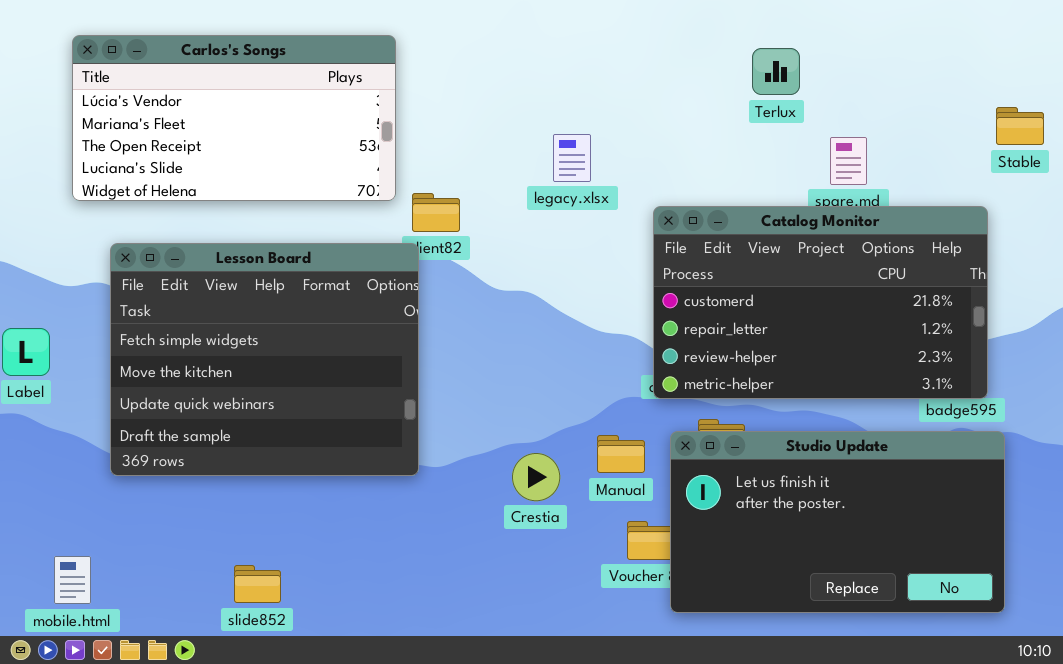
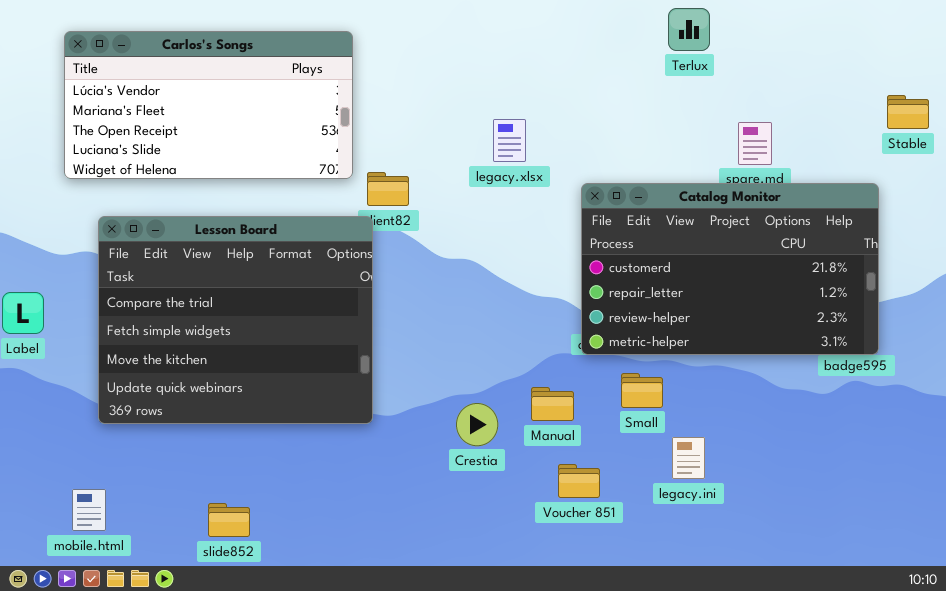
Terlux: [752,48,800,95] -> [668,8,710,51], moved
Lesson Board: [110,243,419,476] -> [98,216,373,424], scrolled up 1 row
Studio Update: [670,431,1005,613] -> none, closed
mobile.html: [54,556,91,604] -> [72,489,106,531], moved

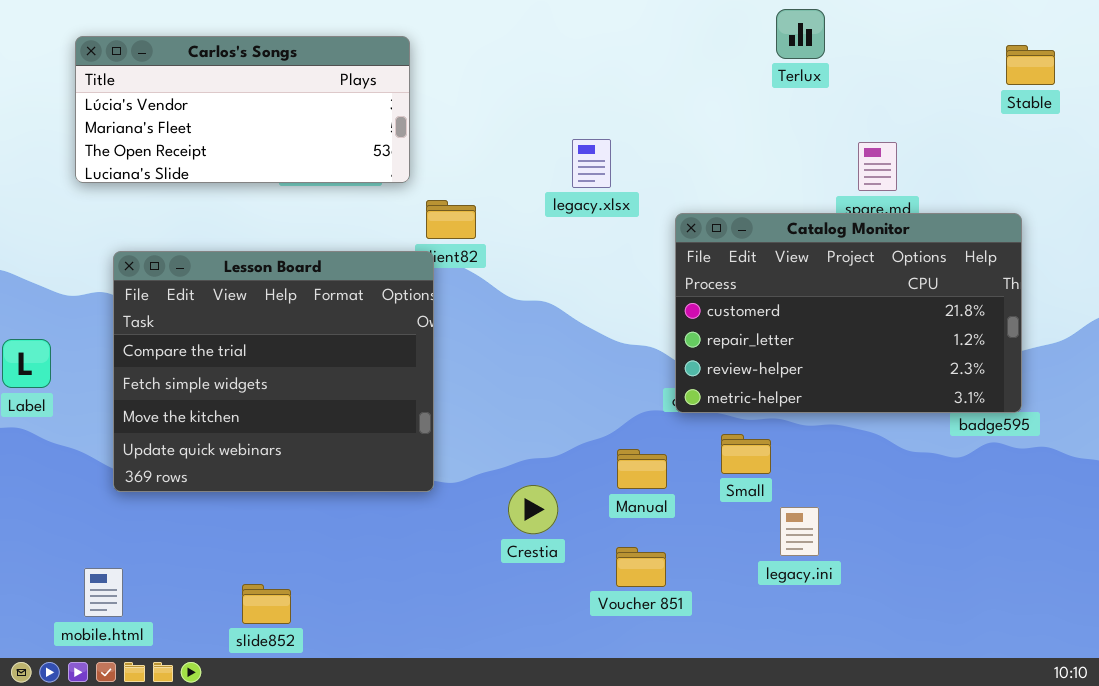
Carlos's Songs: [64,31,353,179] -> [75,36,410,183], resized
Stable: [887,95,929,129] -> [1006,45,1055,85], moved
Crestia: [456,403,498,446] -> [508,485,558,534], moved
Voucher 851: [558,464,600,498] -> [616,547,666,587], moved

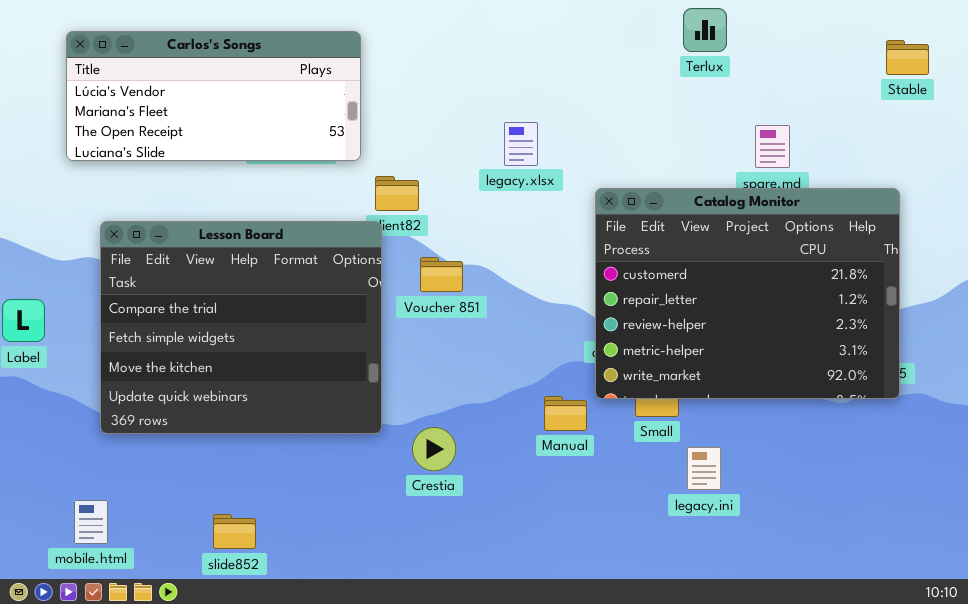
Catalog Monitor: [675,213,1022,413] -> [595,188,900,399], resized
Crestia: [508,485,558,534] -> [412,427,456,471], moved
Voucher 851: [616,547,666,587] -> [420,257,463,292], moved

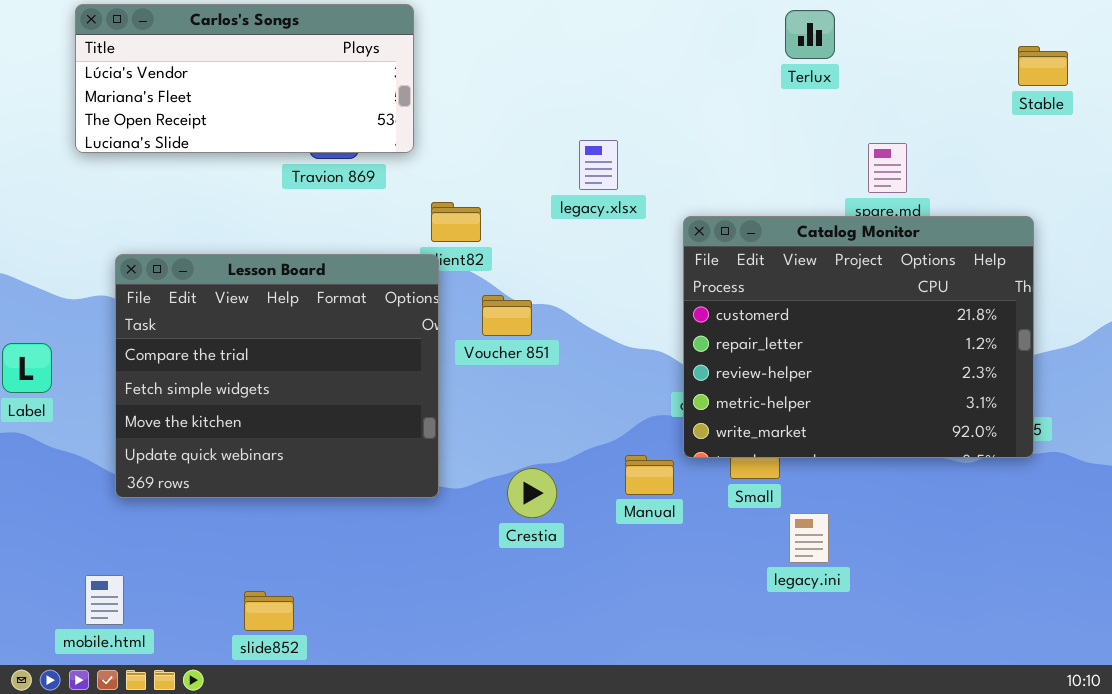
Carlos's Songs: [66,31,361,161] -> [75,4,414,153], moved
Crestia: [412,427,456,471] -> [507,468,557,518], moved

